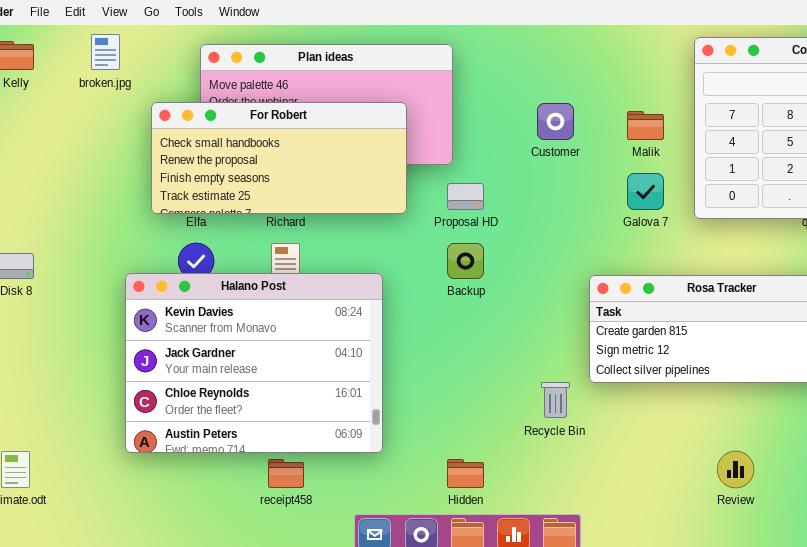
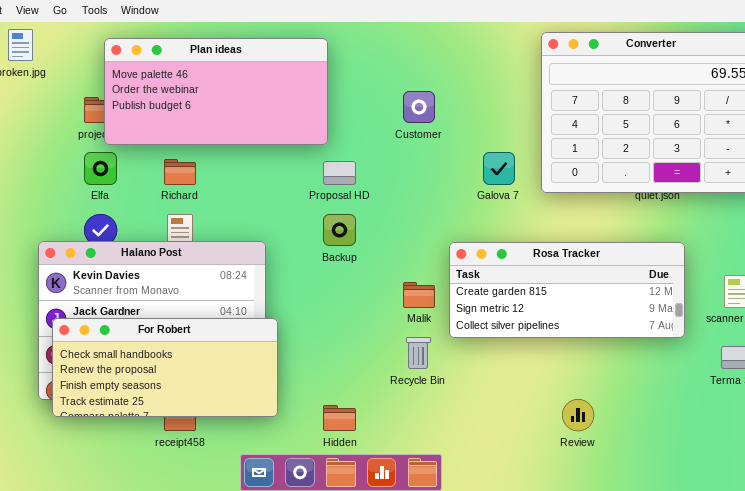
For Robert: [151,102,407,214] -> [52,318,278,417], moved
Malik: [627,111,664,140] -> [403,282,435,308], moved

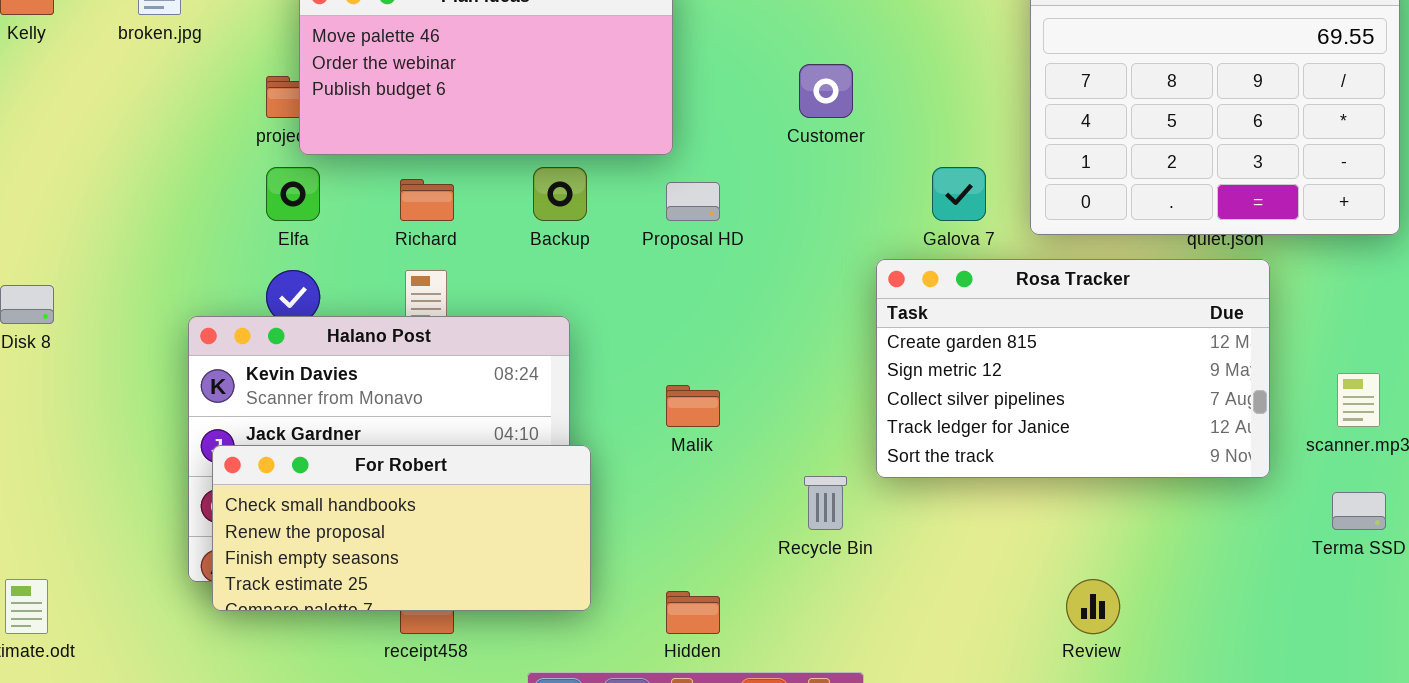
Backup: [323,214,356,246] -> [533,167,587,221], moved
Rosa Tracker: [449,242,685,338] -> [876,259,1270,478], resized
Malik: [403,282,435,308] -> [666,385,720,427], moved

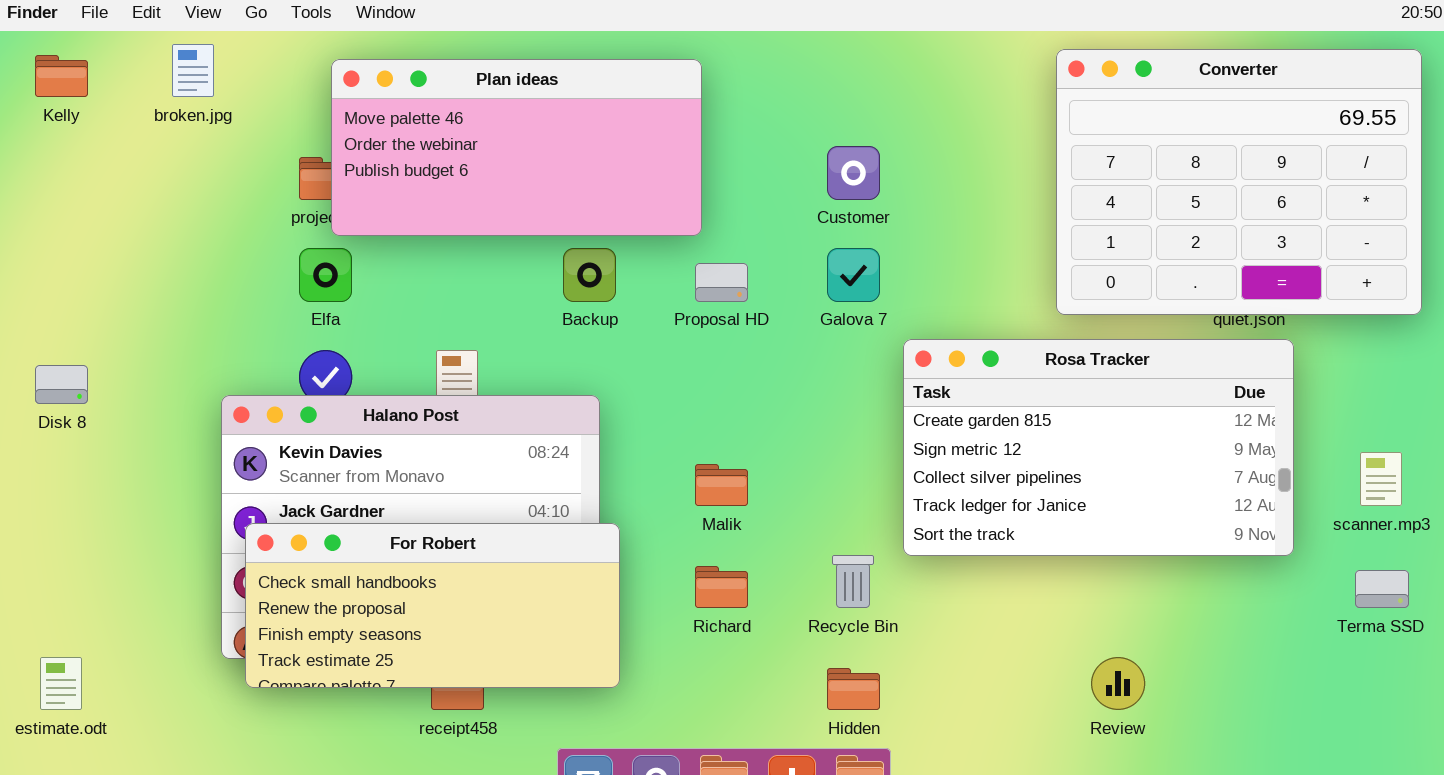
Galova 7: [932,167,986,221] -> [827,248,880,302], moved
Richard: [400,179,454,221] -> [695,566,748,608], moved
Hidden: [666,591,720,634] -> [827,668,880,710], moved

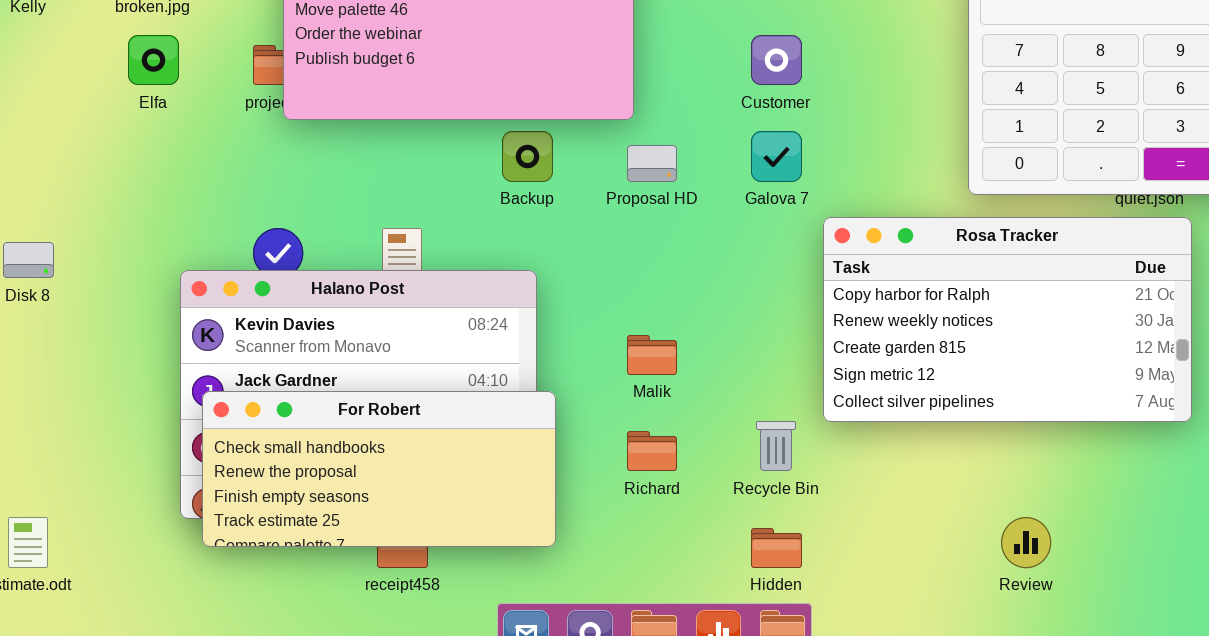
Elfa: [299,248,352,302] -> [128,35,179,85], moved
Rosa Tracker: [903,339,1294,556] -> [823,217,1192,422], scrolled up 2 rows

